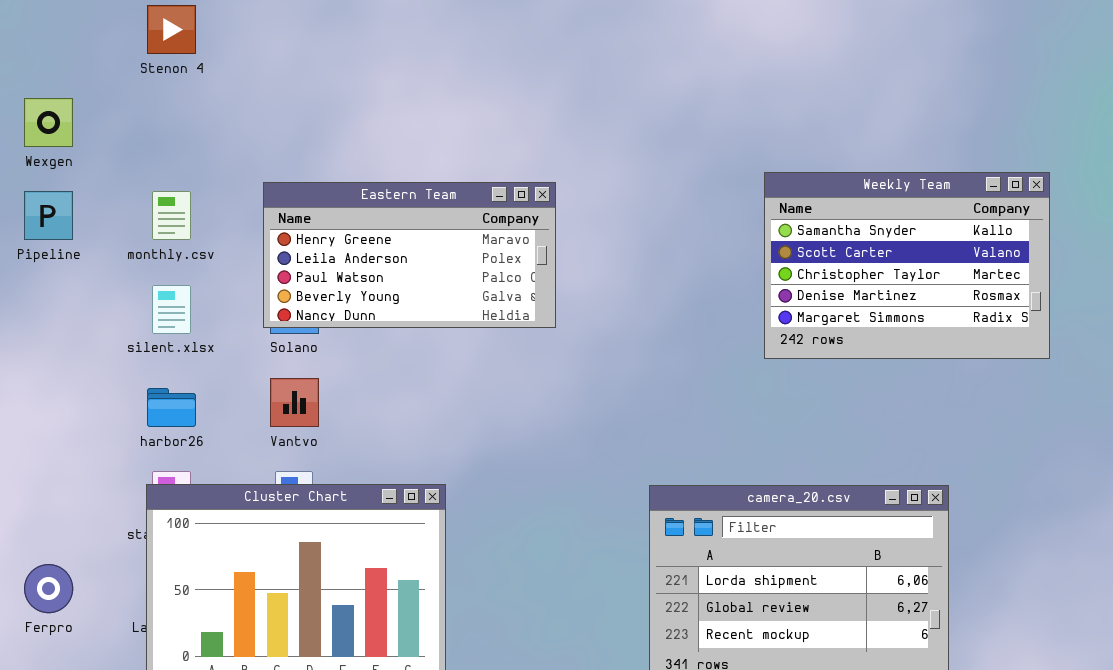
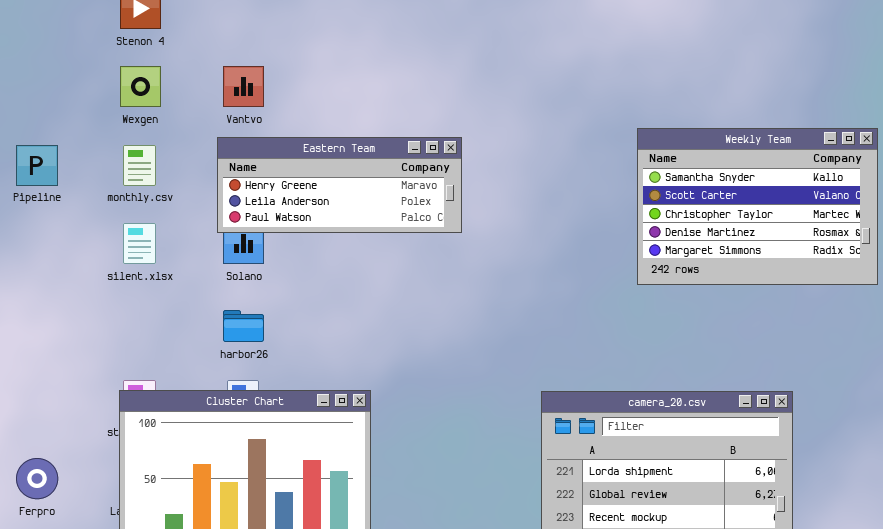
Wexgen: [24,98,73,147] -> [120,66,161,107], moved
Eastern Team: [263,182,556,328] -> [217,137,462,233], resized
Vantvo: [270,378,319,427] -> [223,66,264,107], moved
harbor26: [147,388,196,427] -> [223,310,264,342], moved

